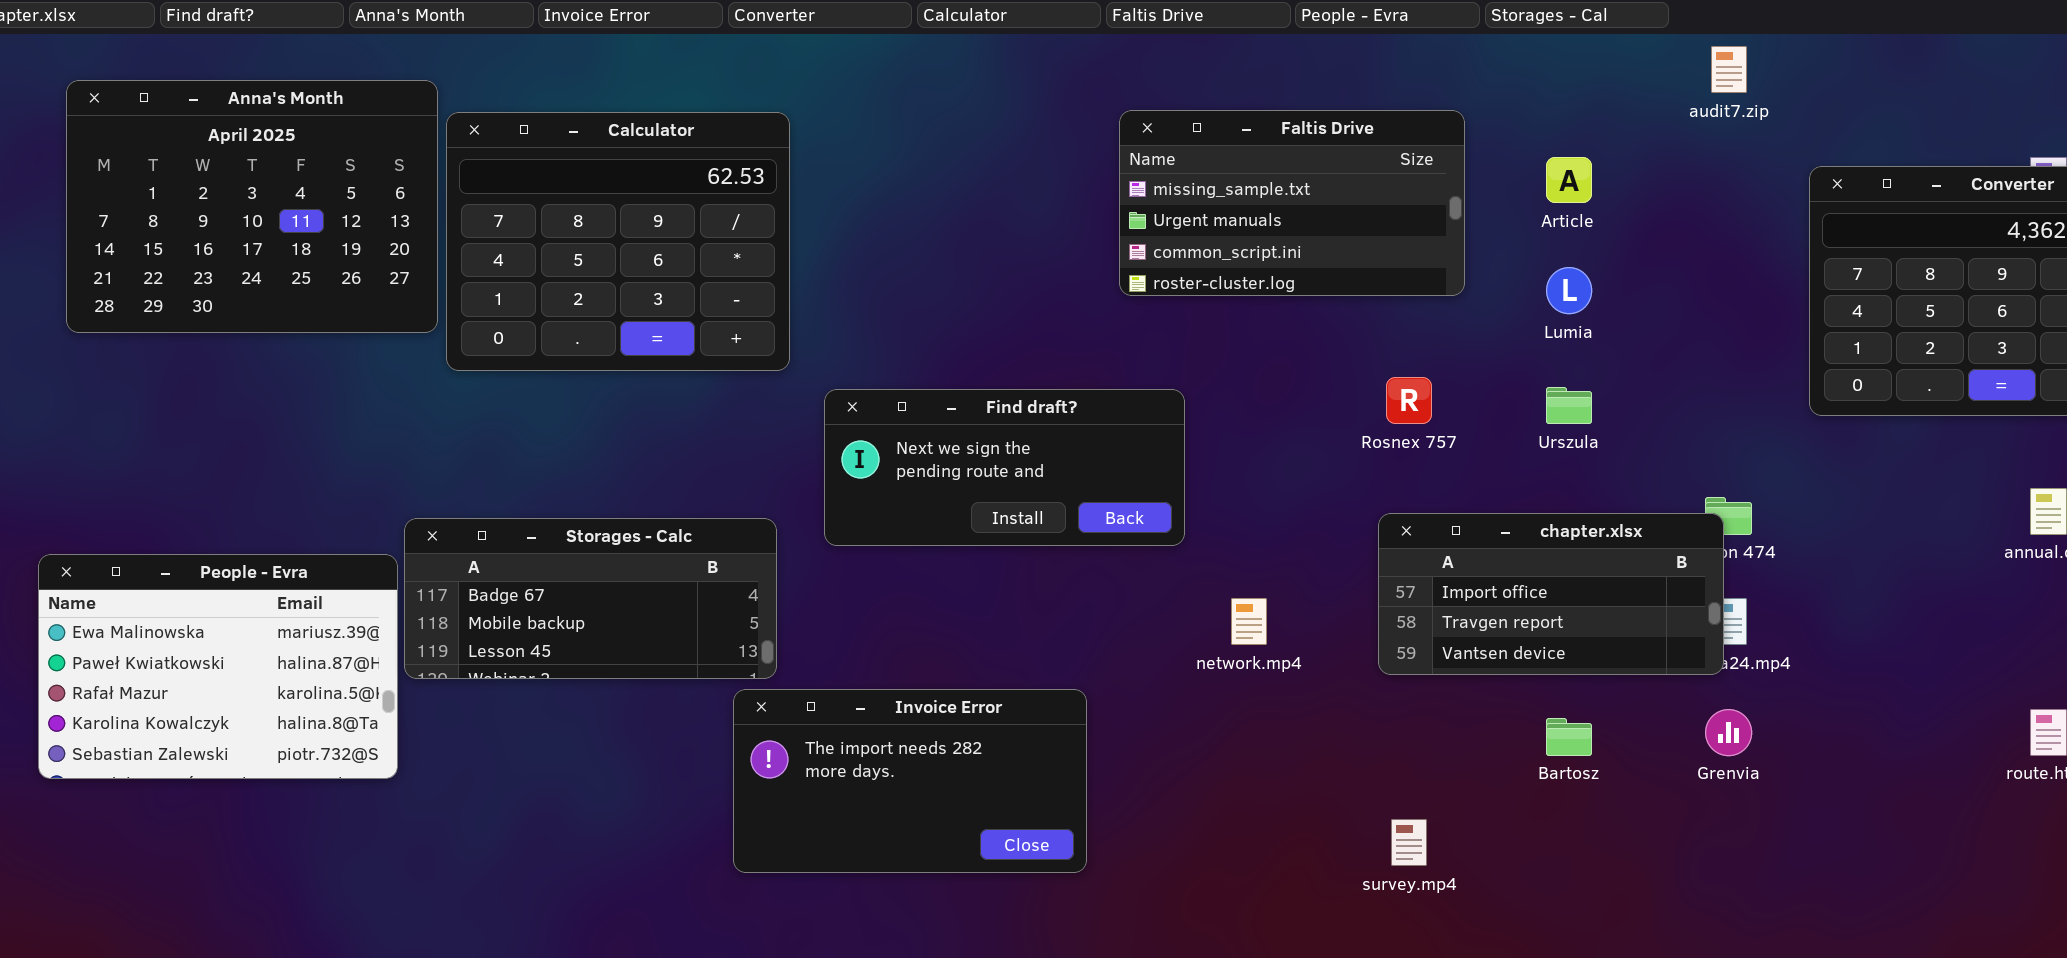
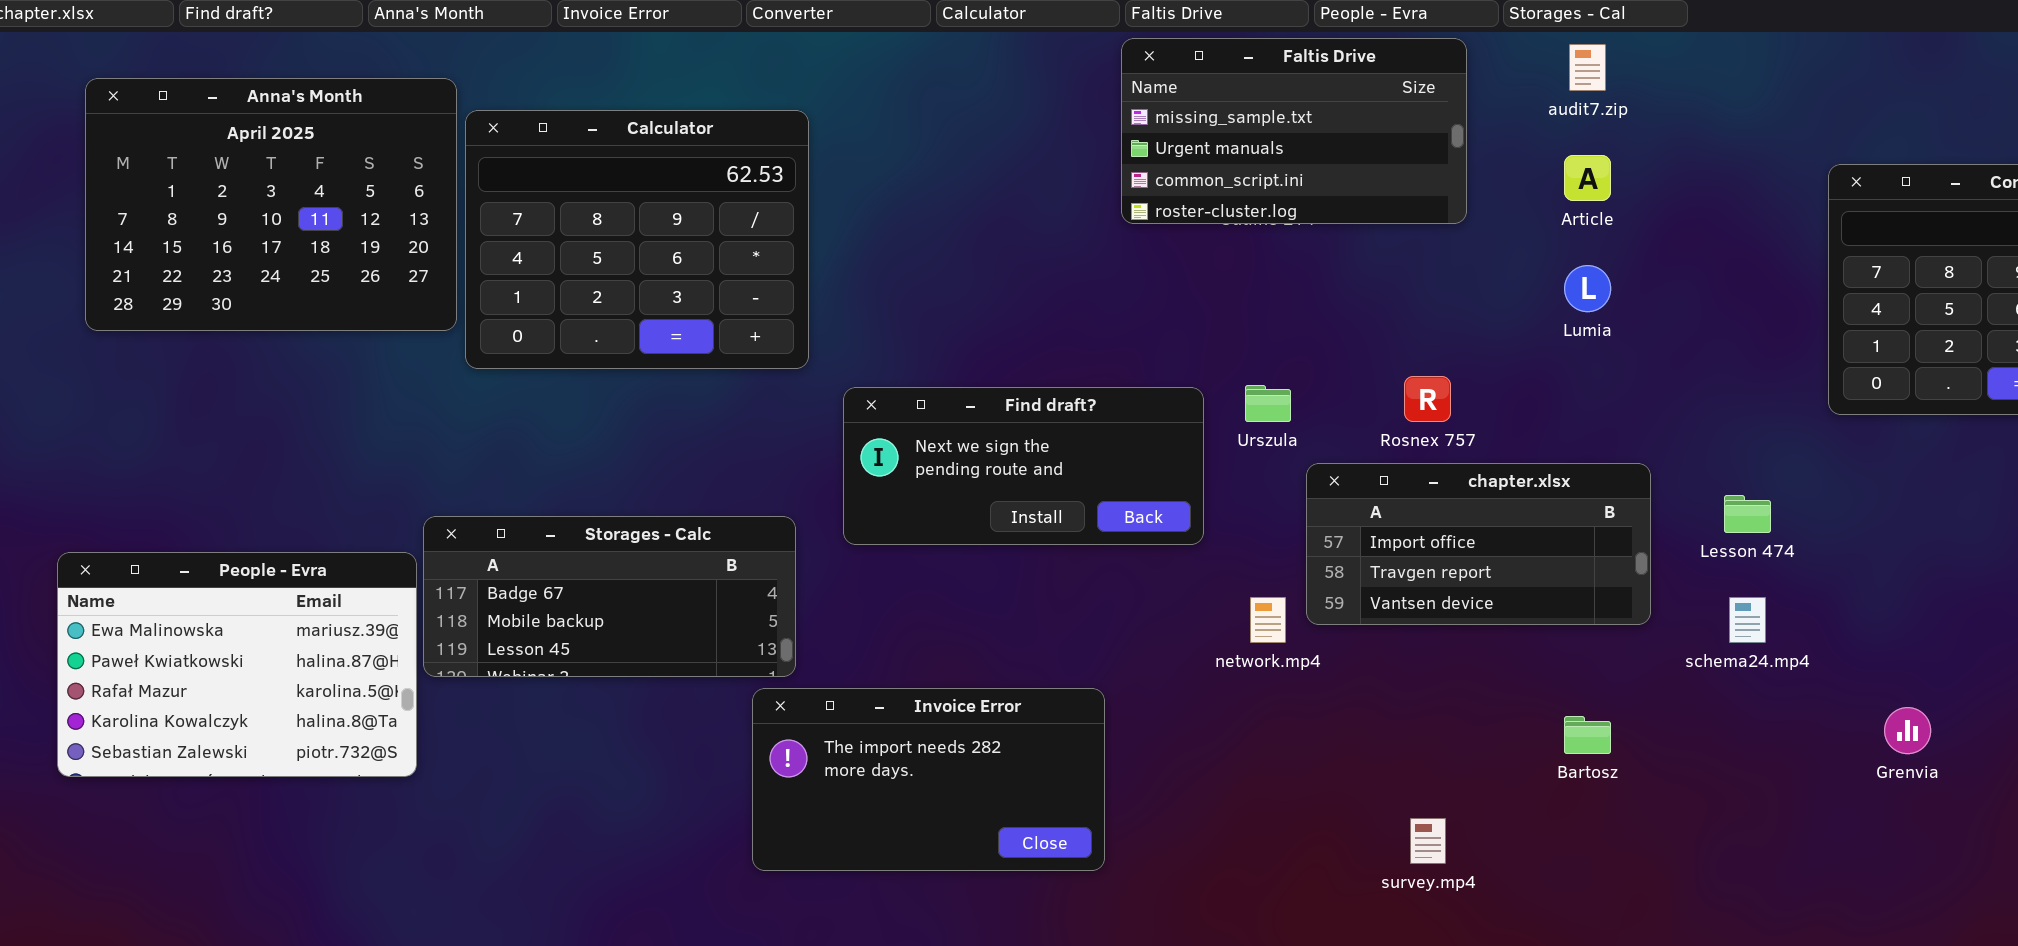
audit7.zip: [1711,46,1747,93] -> [1569,44,1606,91], moved
Faltis Drive: [1119,110,1465,296] -> [1121,38,1467,224], moved
Urszula: [1546,387,1592,424] -> [1245,385,1291,422], moved
chapter.xlsx: [1378,513,1724,675] -> [1306,463,1651,625], moved
Grenvia: [1705,709,1752,756] -> [1884,707,1931,754], moved

